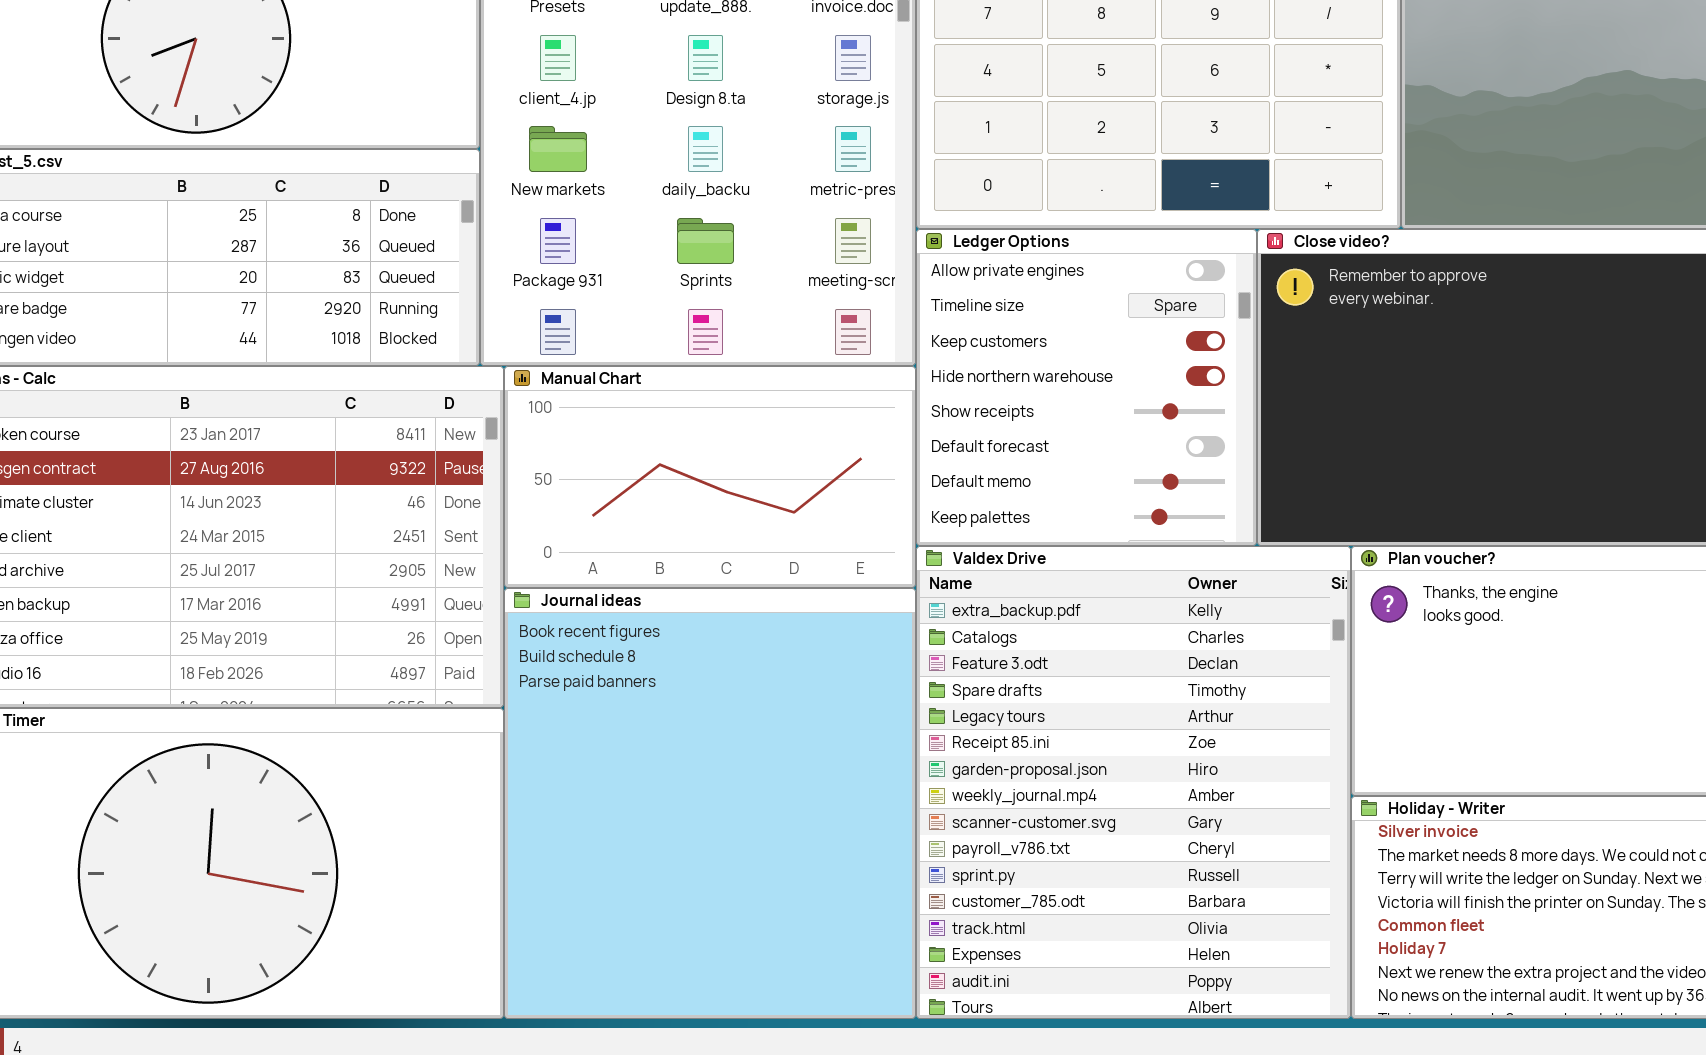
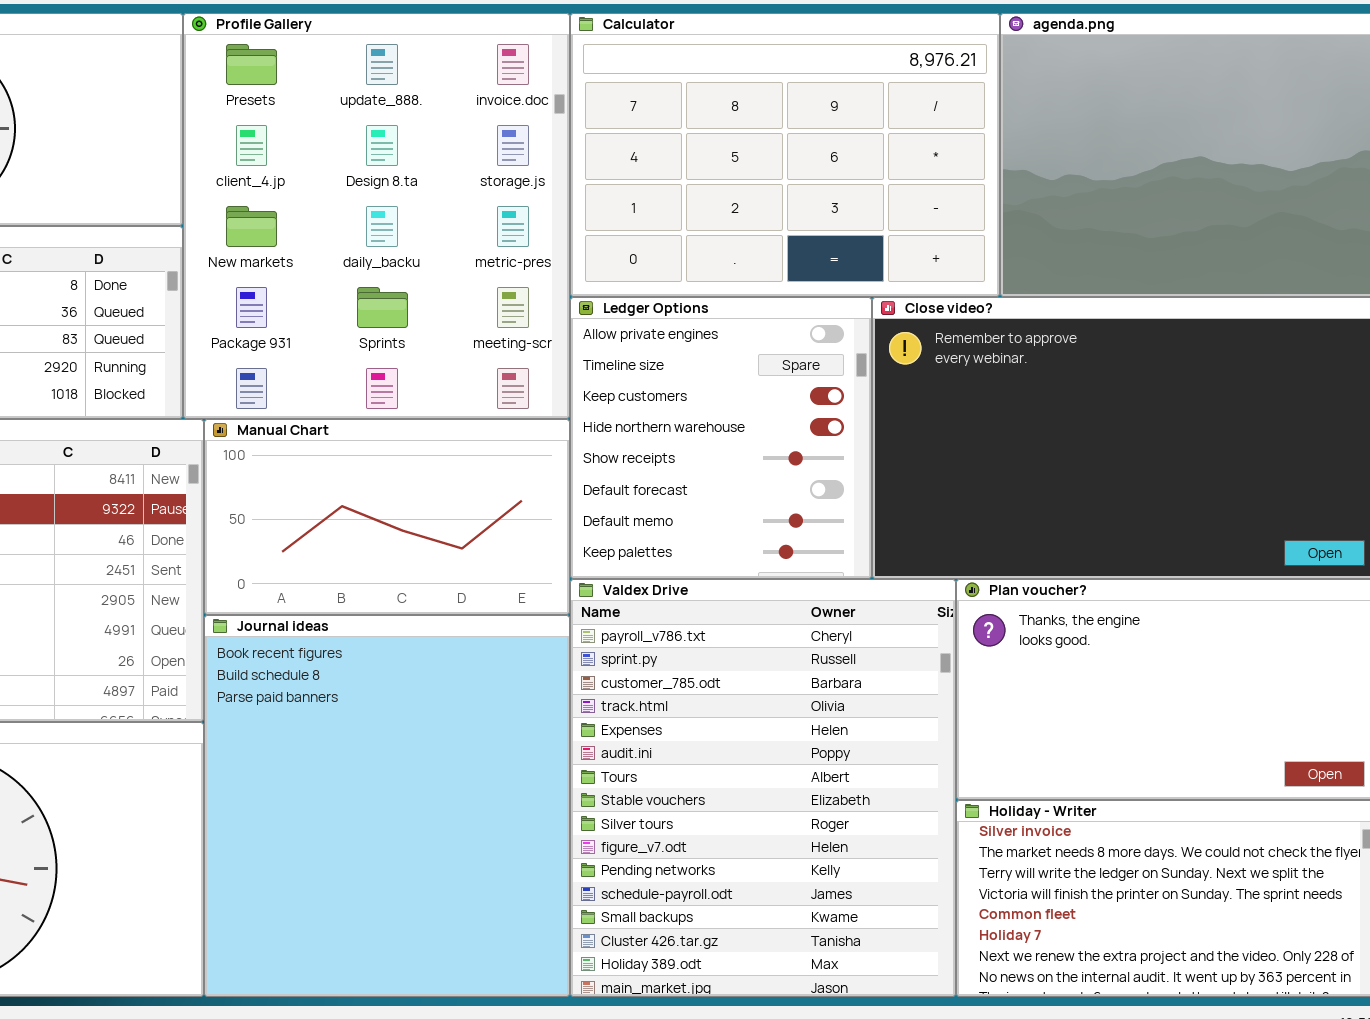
Valdex Drive: [916,546,1351,1019] -> [570,579,956,997], scrolled down 9 rows

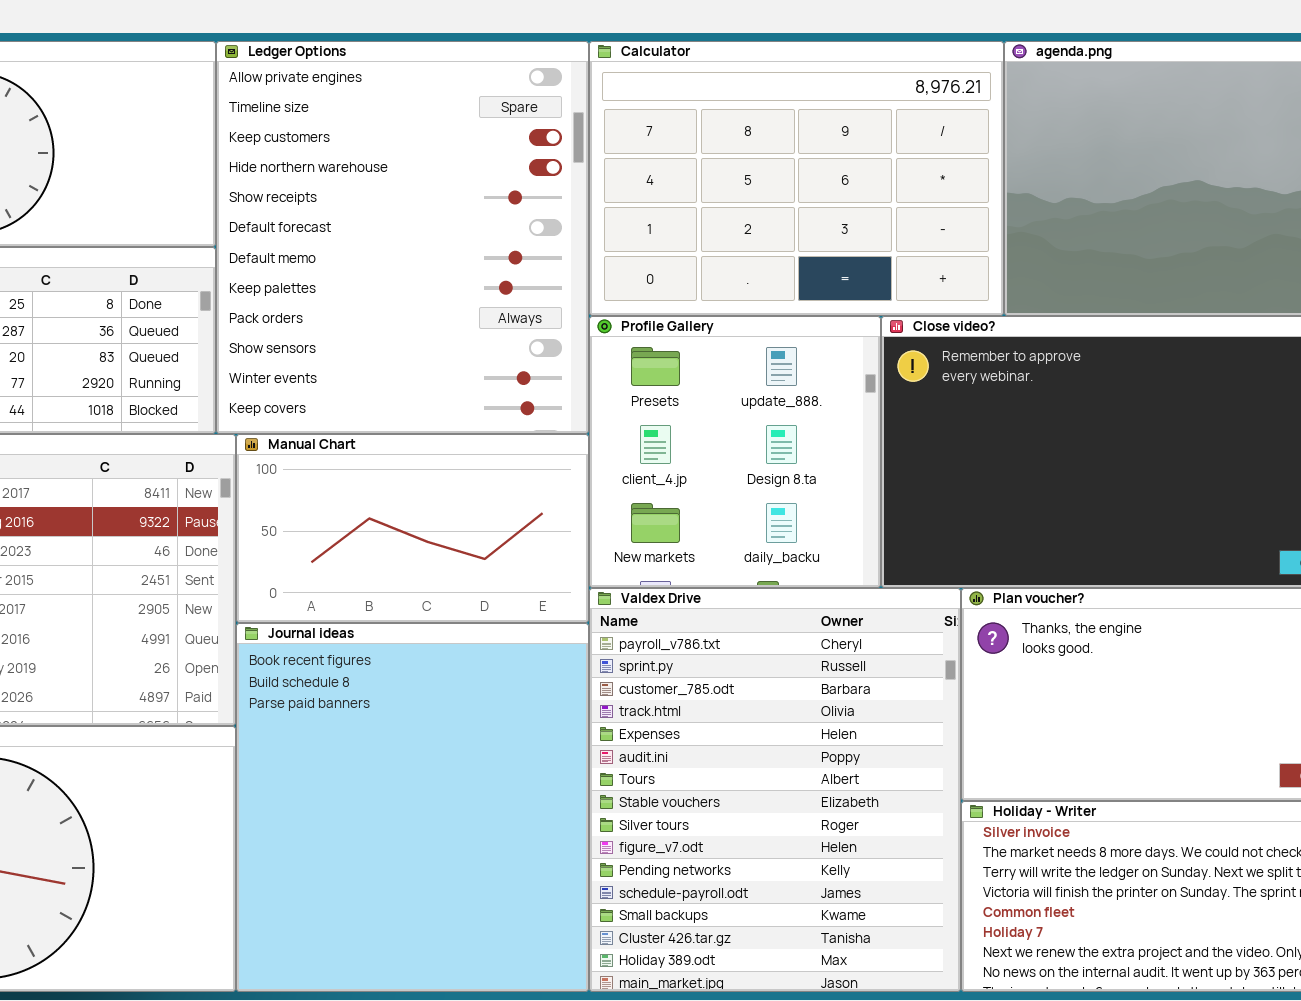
Profile Gallery: [183,13,570,419] -> [589,316,881,588], moved, resized
Ledger Options: [570,297,872,579] -> [216,41,589,434], moved, resized

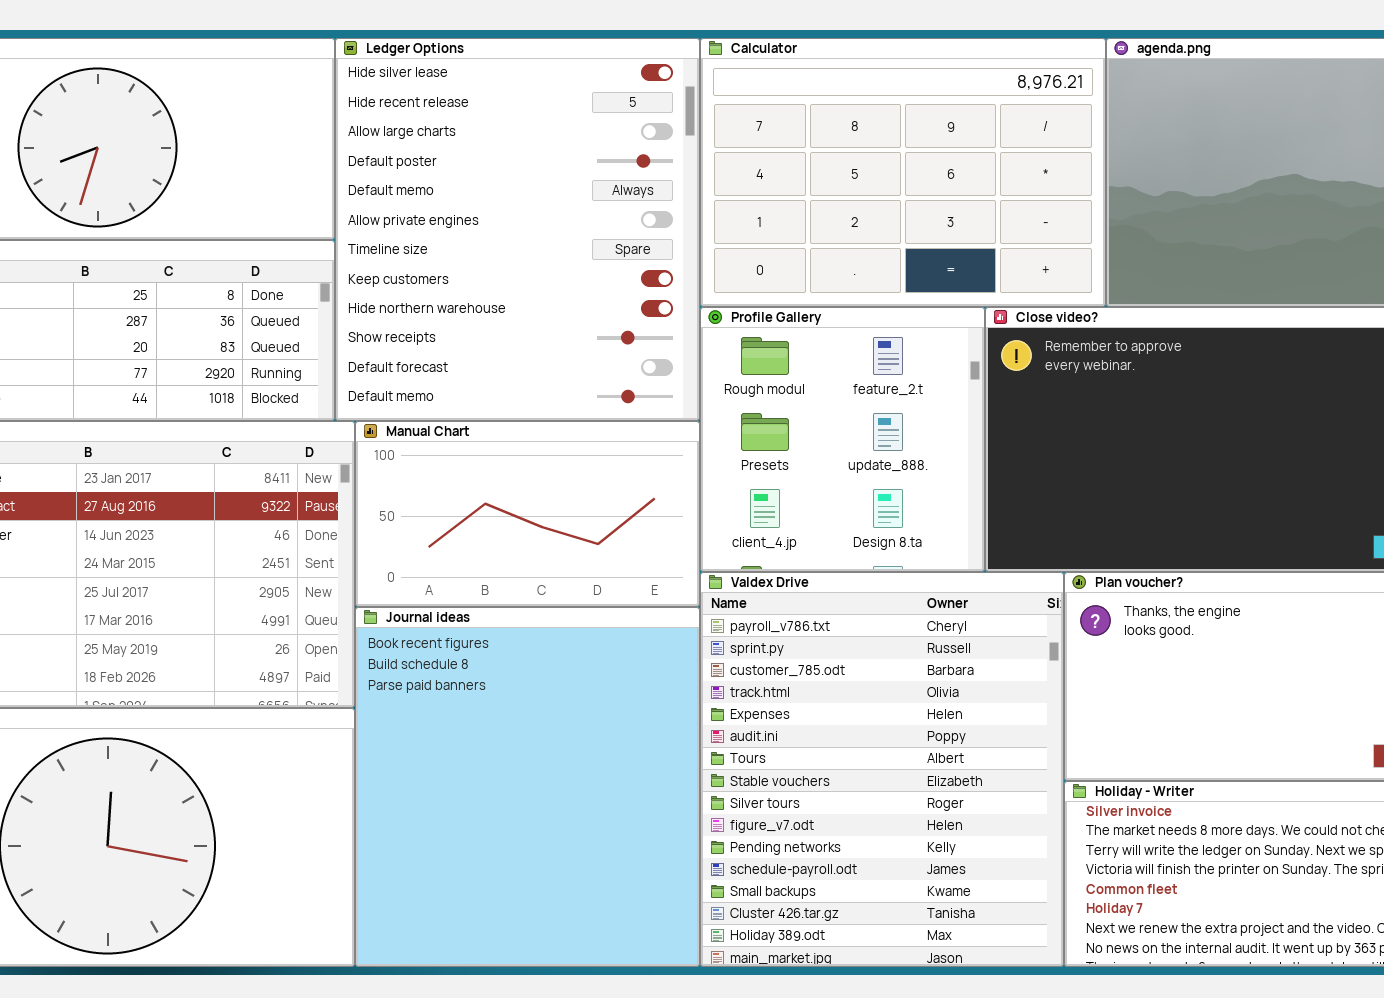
Ledger Options: [216,41,589,434] -> [335,38,700,421], scrolled up 5 rows
Profile Gallery: [589,316,881,588] -> [700,307,985,572], scrolled up 1 row

